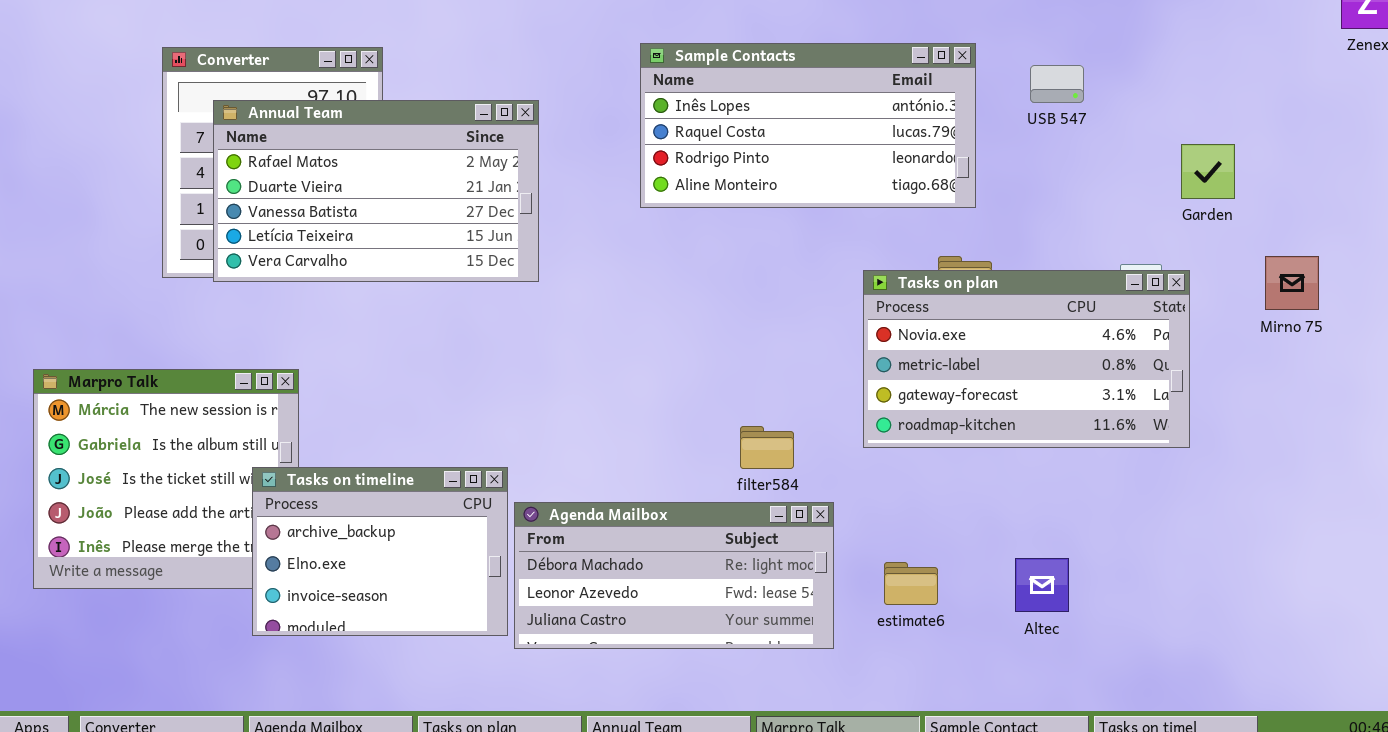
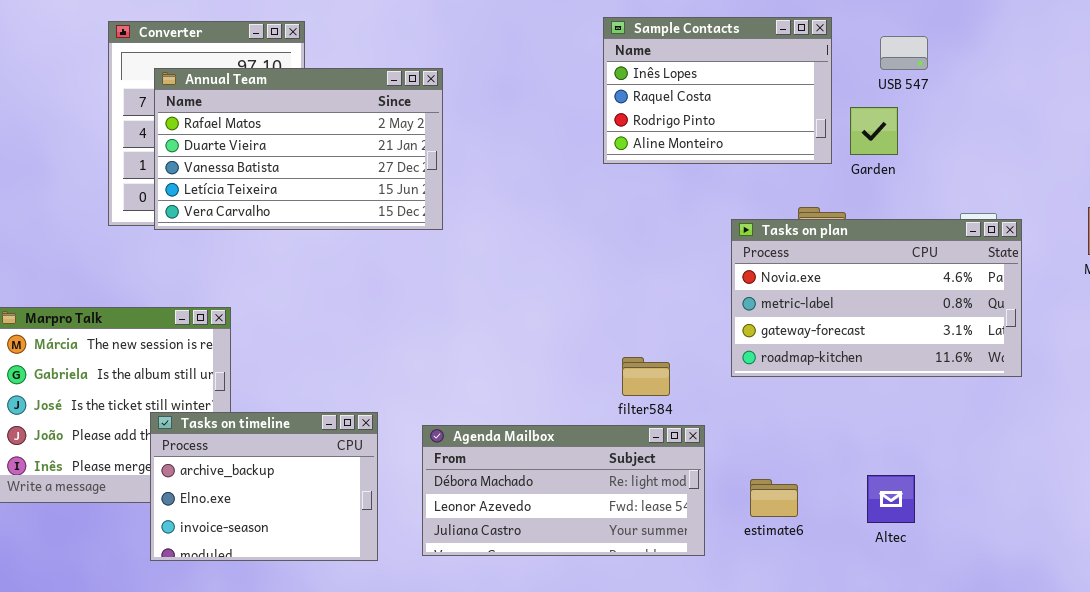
Sample Contacts: [640,43,976,208] -> [603,17,832,164], resized
Garden: [1181,144,1235,199] -> [850,107,898,155], moved
Tasks on timeline: [252,467,508,636] -> [150,412,378,561], moved

